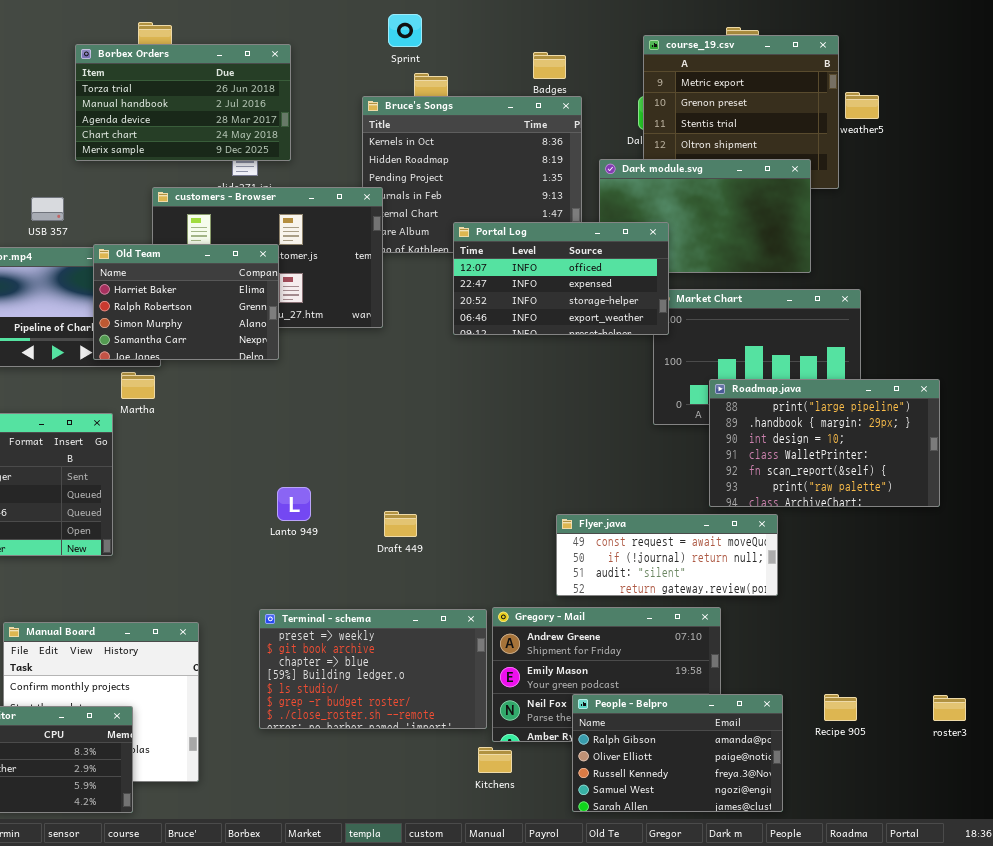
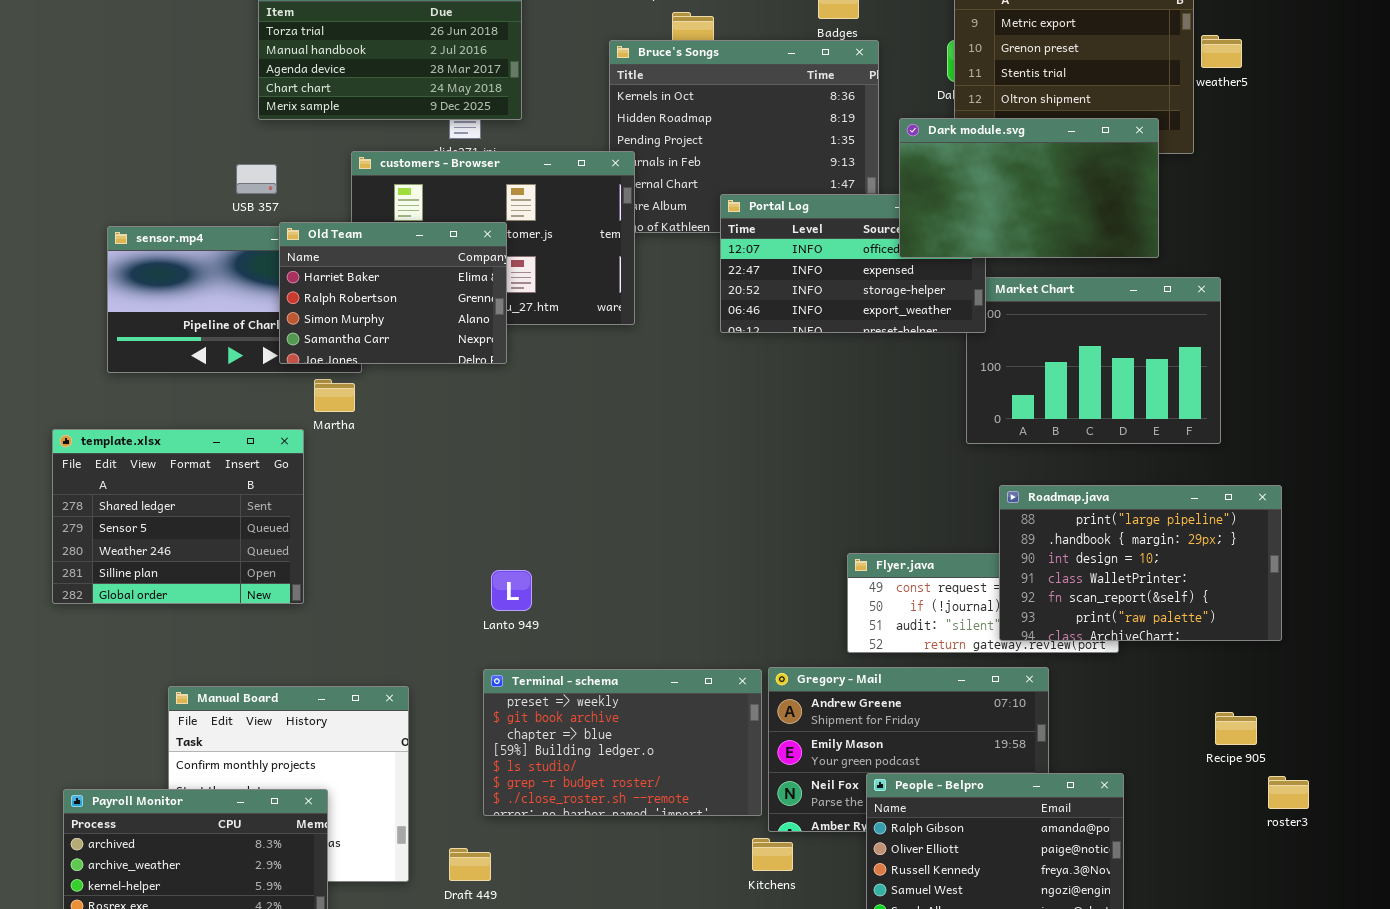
Dark module.svg: [599,159,811,273] -> [899,118,1159,258], raised
USB 357: [31,197,64,221] -> [236,164,277,194], moved
Roadmap.java: [709,379,940,507] -> [999,485,1282,641], moved
Lanto 949: [277,487,311,521] -> [491,570,532,611], moved
Draft 449: [384,511,417,537] -> [449,848,491,881], moved
Recipe 905: [824,694,857,721] -> [1215,712,1257,745], moved
roster3: [933,695,966,721] -> [1268,776,1309,809], moved

